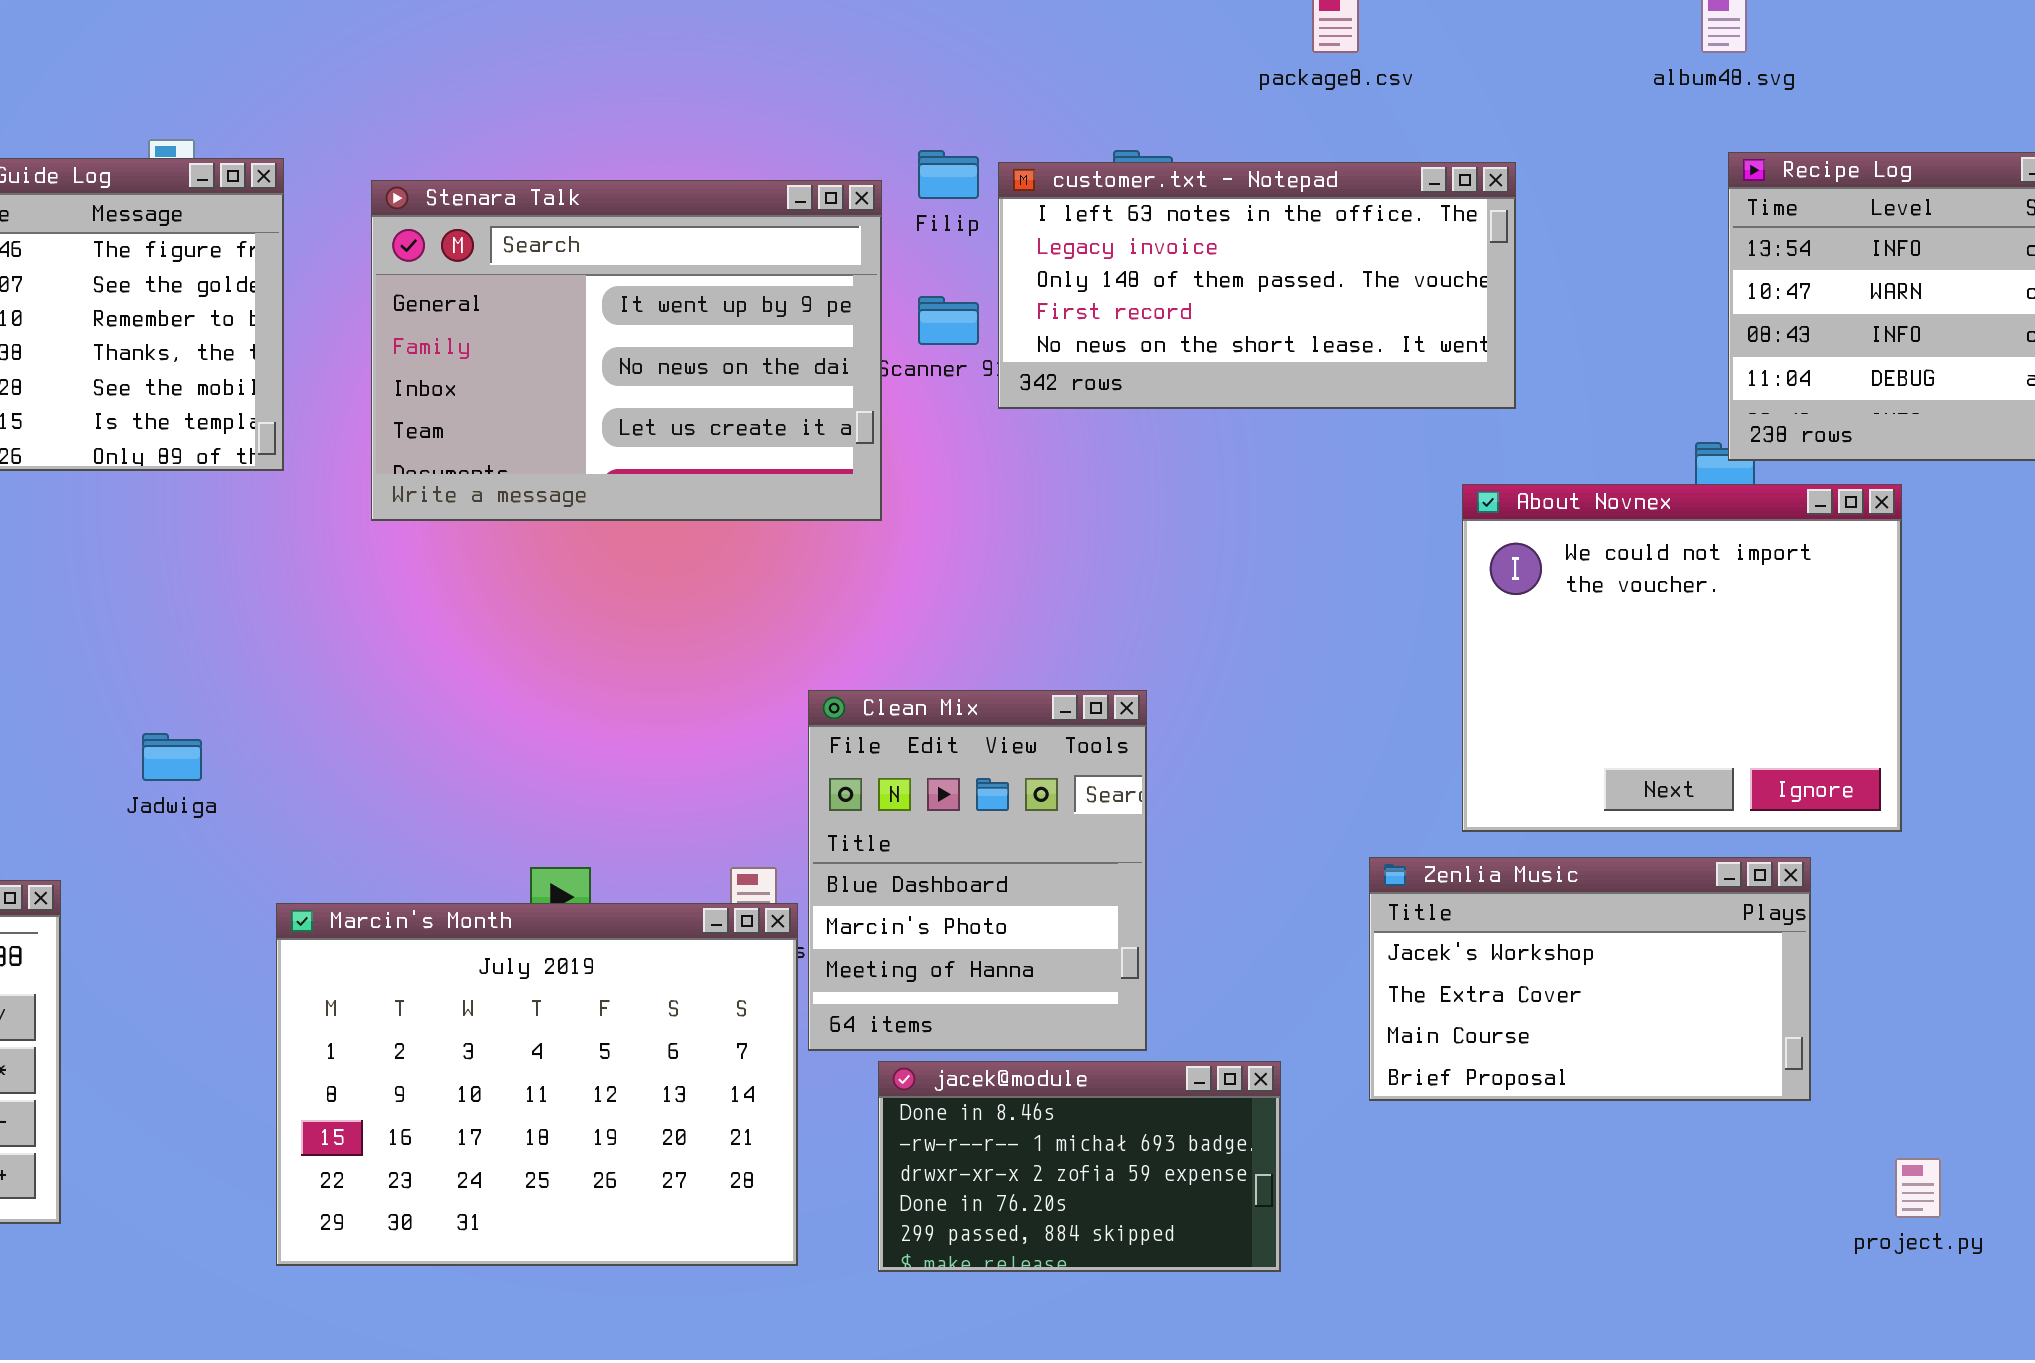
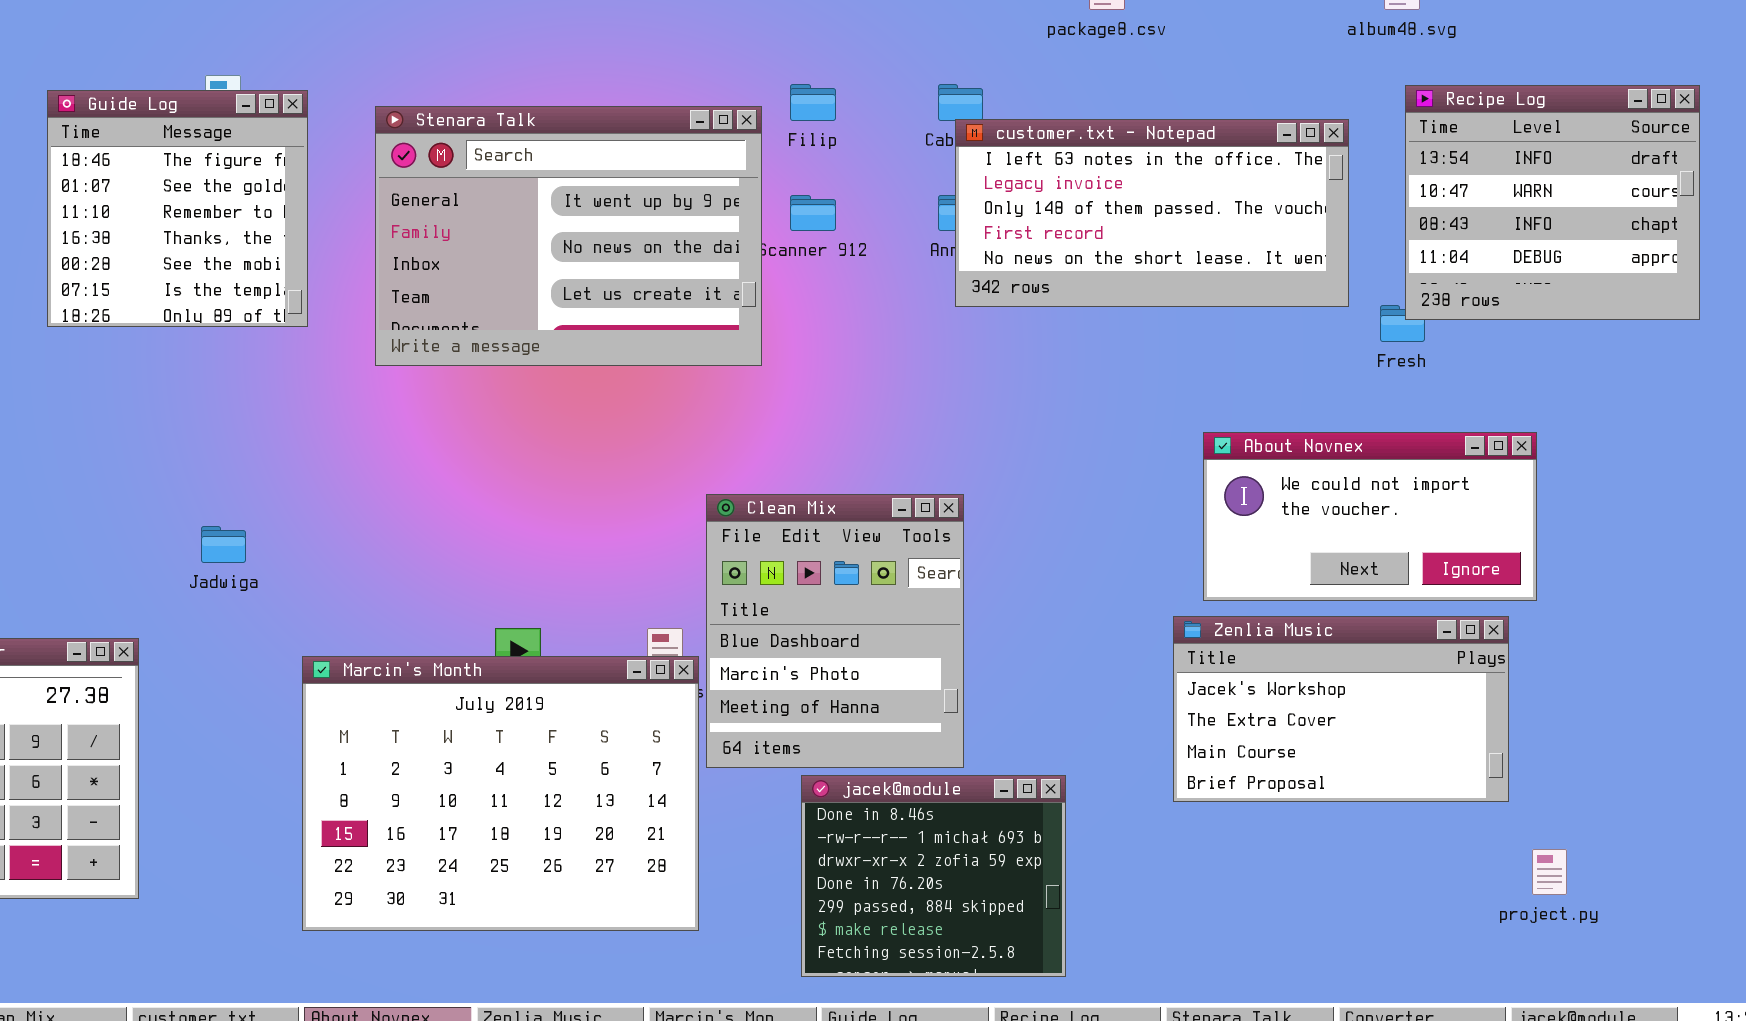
customer.txt - Notepad: [998,162,1516,409] -> [955,119,1349,307], moved
About Novnex: [1462,484,1902,832] -> [1203,432,1537,601], resized
Zenlia Music: [1369,857,1811,1101] -> [1173,616,1509,802], moved
jacek@module: [878,1061,1281,1272] -> [801,775,1066,977], resized

